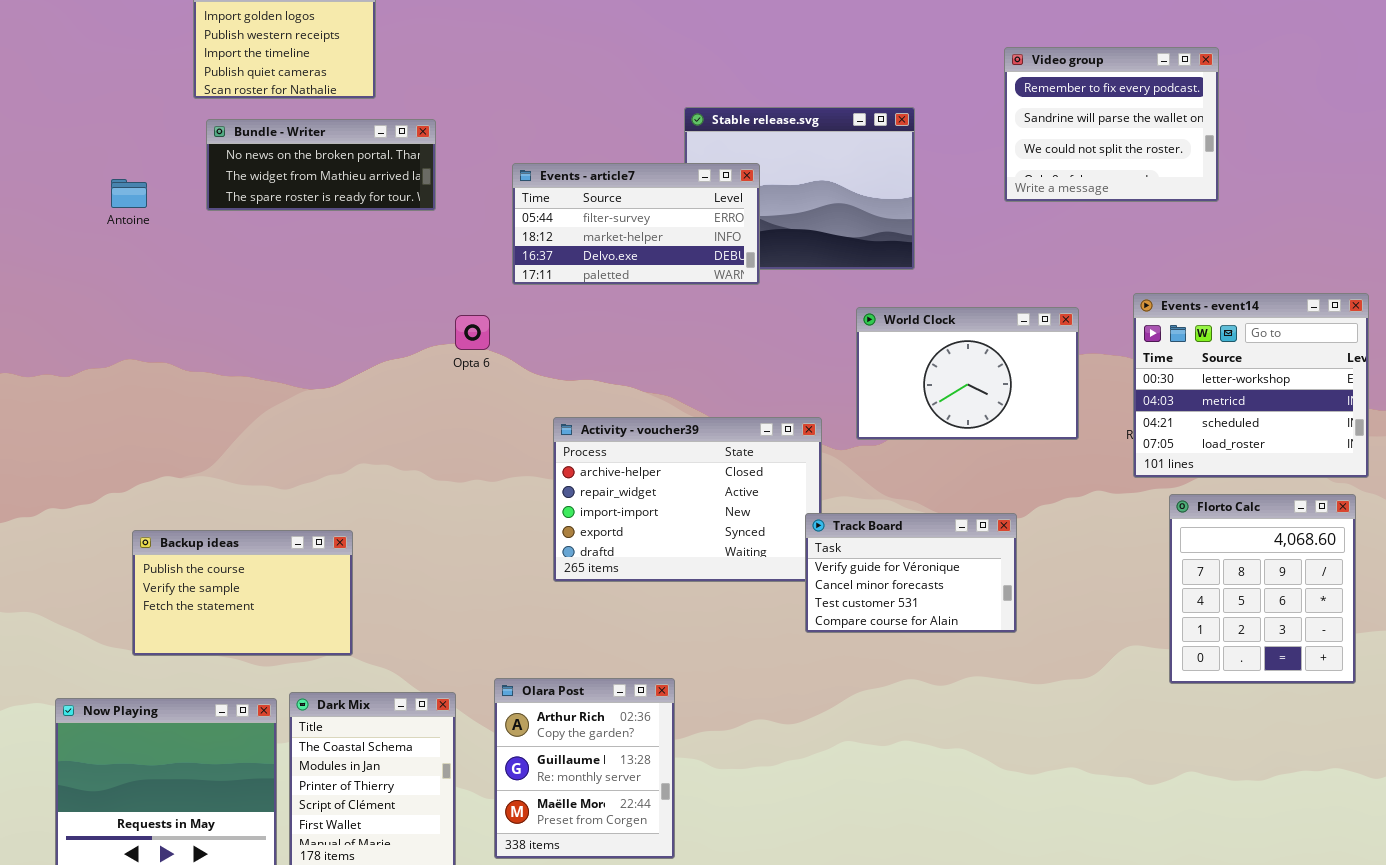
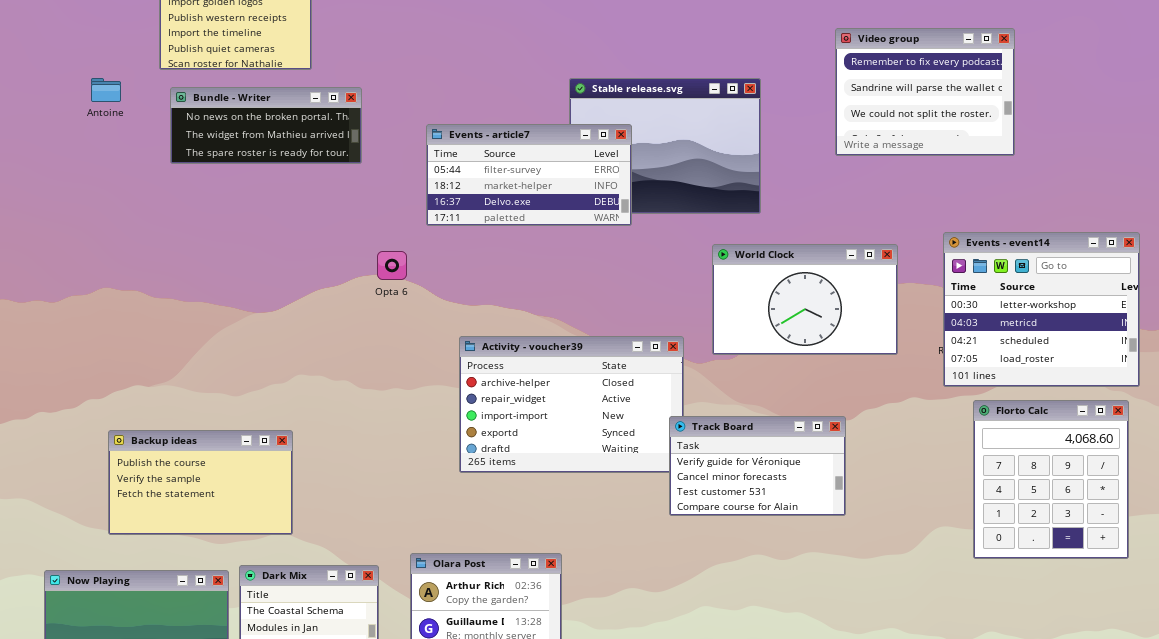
Antoine: [111,179,147,208] -> [91,78,121,102], moved

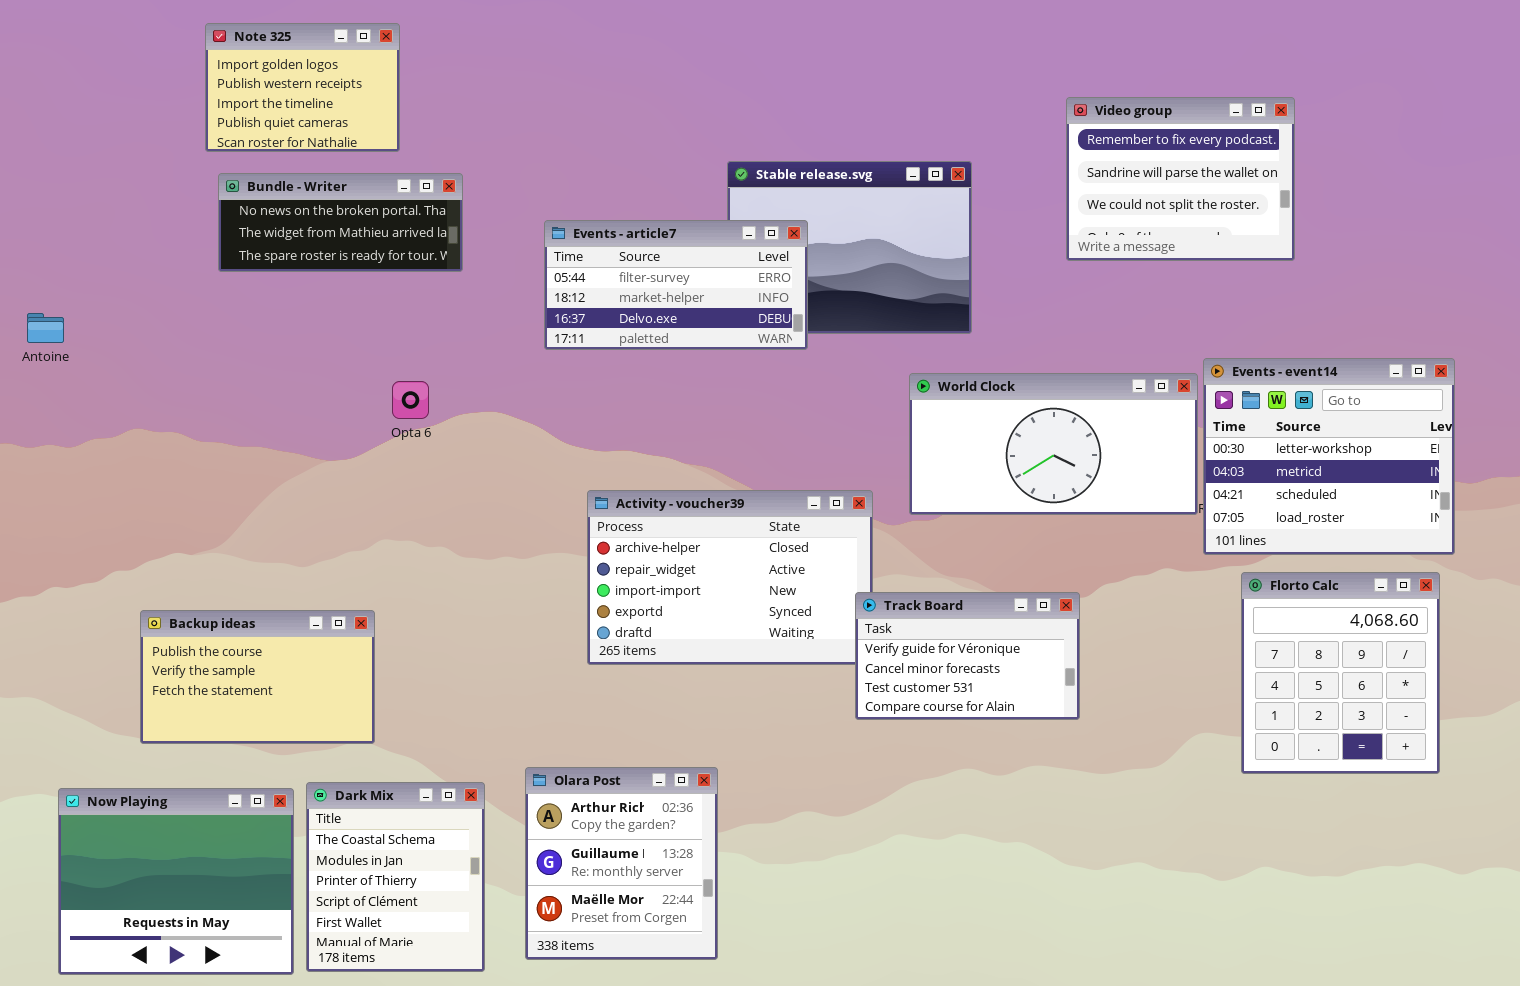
Antoine: [91,78,121,102] -> [27,313,64,343], moved
World Clock: [712,244,898,355] -> [909,373,1198,515], resized
Opta 6: [377,251,407,280] -> [392,381,429,419], moved

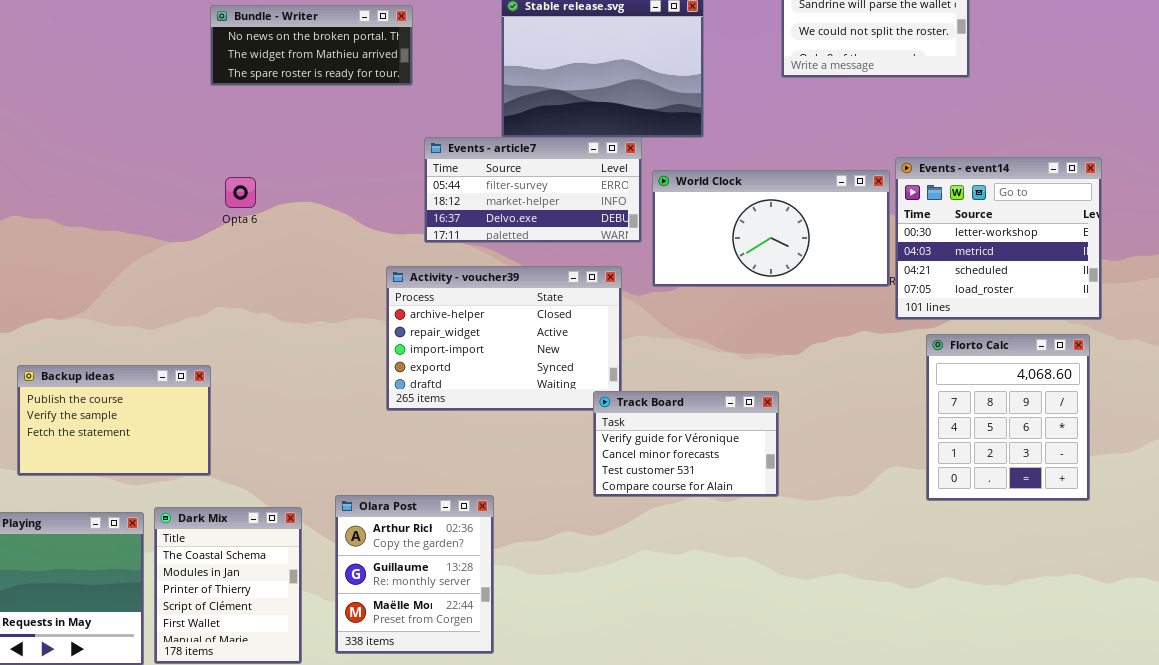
Bundle - Writer: [218,173,463,272] -> [210,5,413,86], moved
Events - article7: [544,220,808,350] -> [424,137,642,243], moved
Track Board: [855,592,1080,720] -> [593,391,779,497], moved

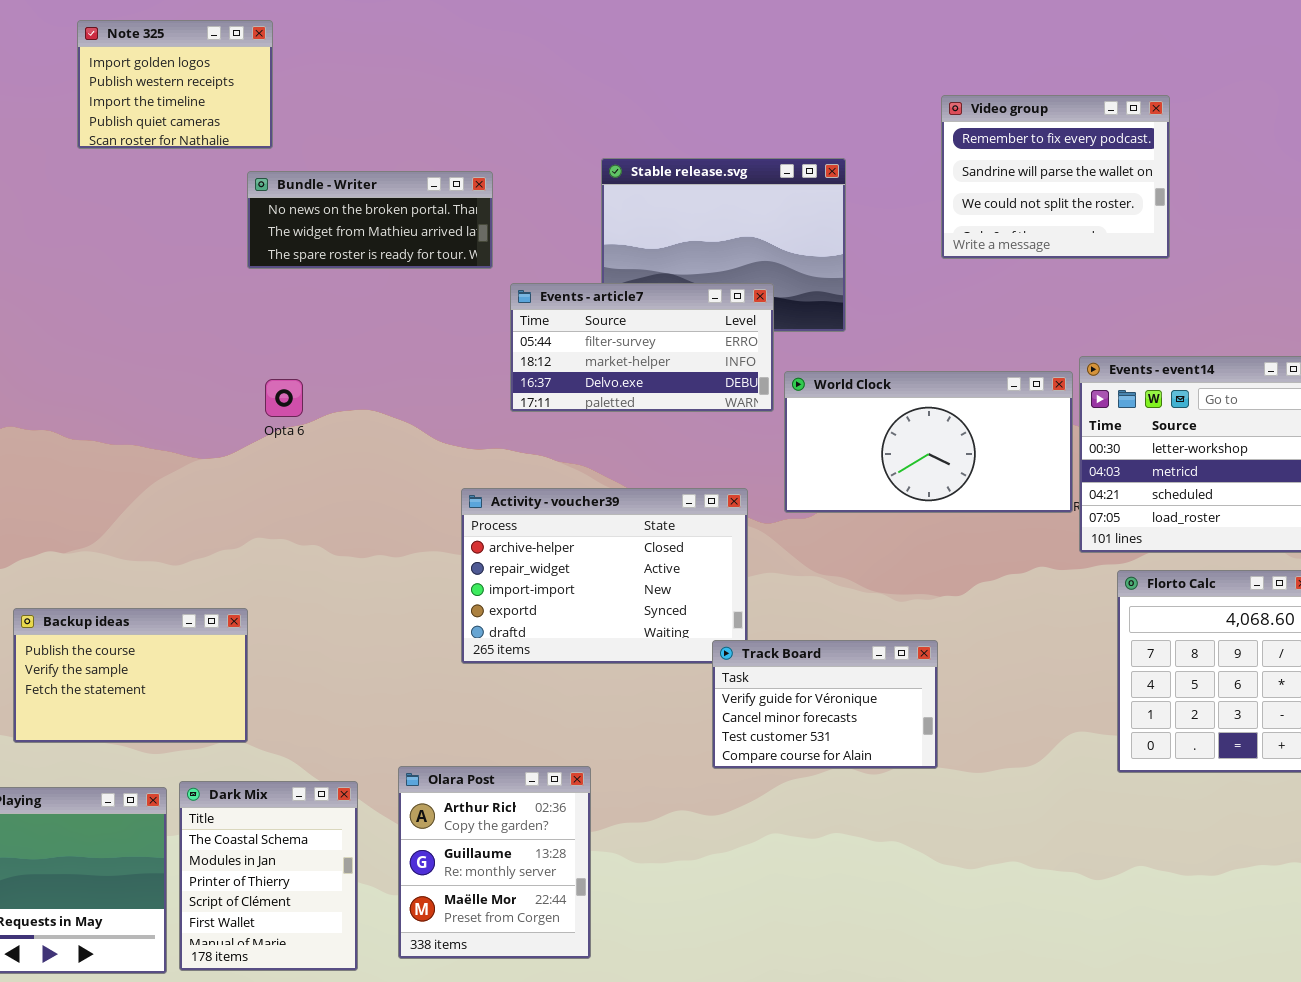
Events - article7: [424,137,642,243] -> [510,283,774,412], moved

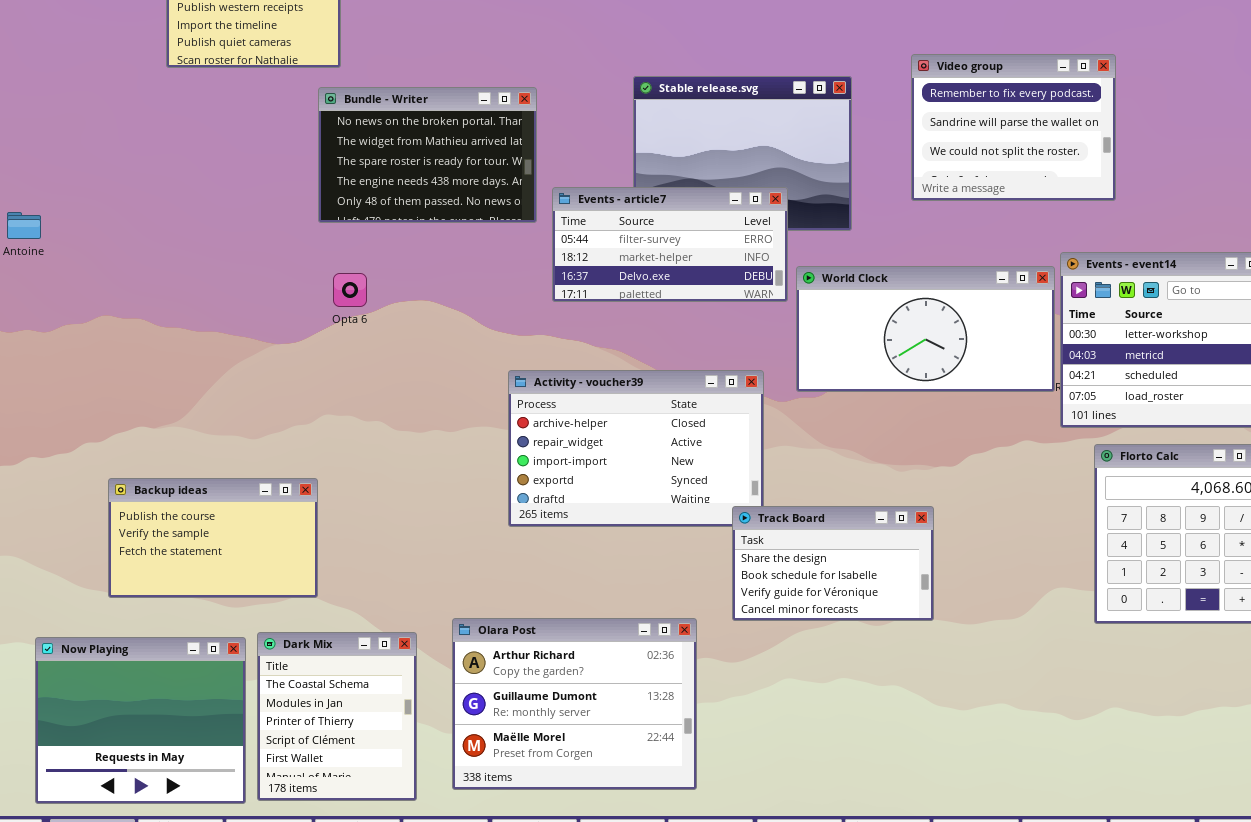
Video group: [941,95,1170,259] -> [911,54,1116,201], moved
Bundle - Writer: [247,171,493,269] -> [318,87,537,223], resized
Track Board: [712,640,938,769] -> [732,506,934,621], scrolled up 2 rows
Olara Post: [398,766,591,959] -> [452,618,697,790], resized

